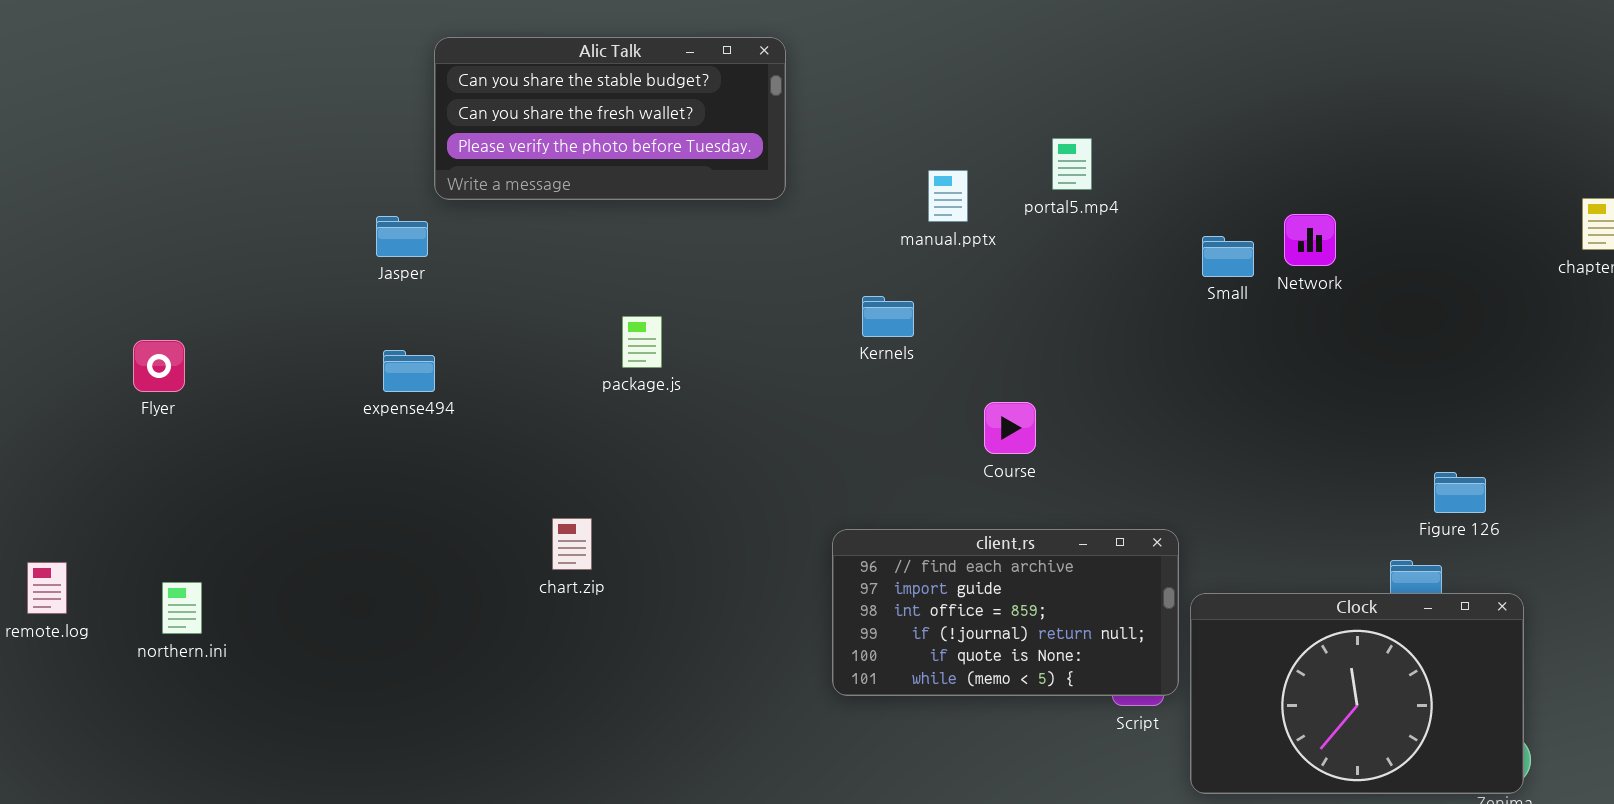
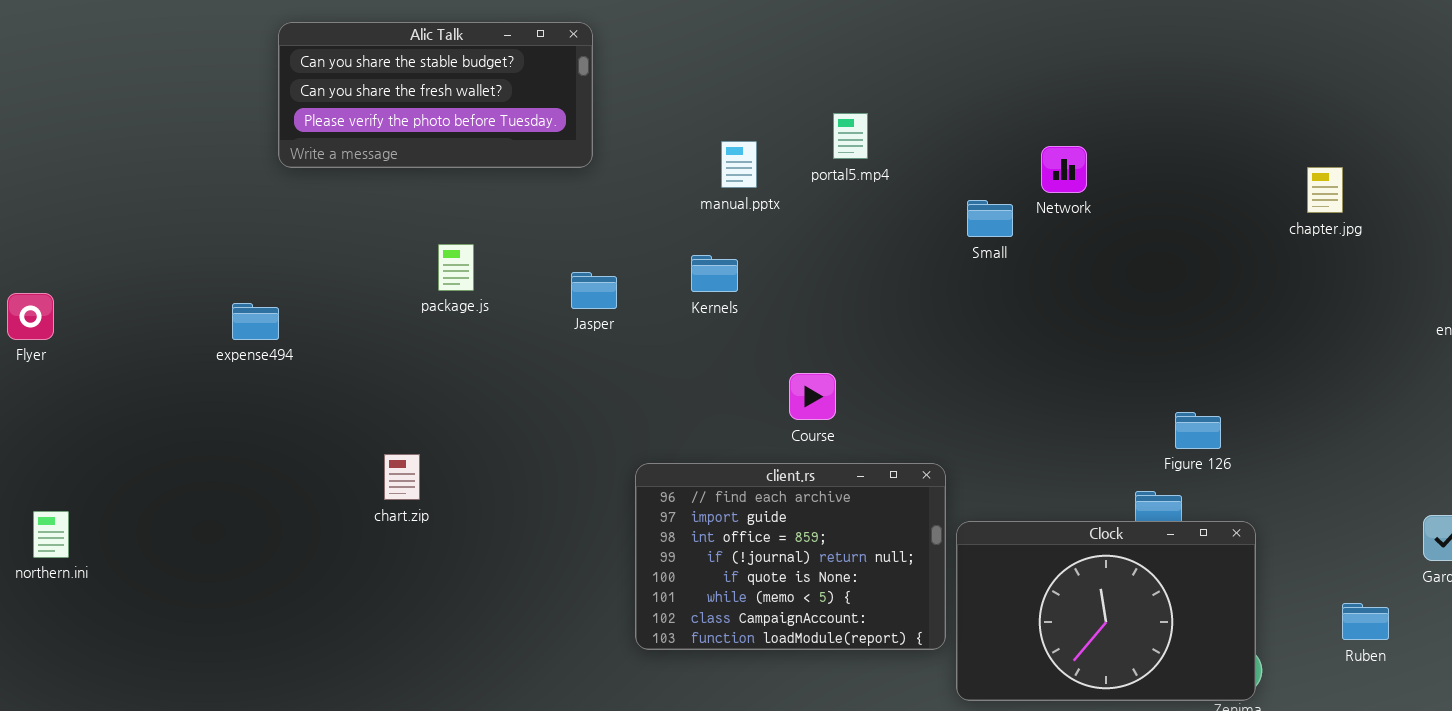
Network: [1284,214,1336,266] -> [1041,146,1087,193], moved
Jasper: [376,216,428,257] -> [571,272,617,309], moved
Kernels: [862,296,914,337] -> [691,255,738,292], moved
package.js: [622,316,662,368] -> [438,244,474,291], moved
Course: [984,402,1036,454] -> [789,373,836,420], moved
client.rs: [832,529,1179,696] -> [635,463,946,650], resized

